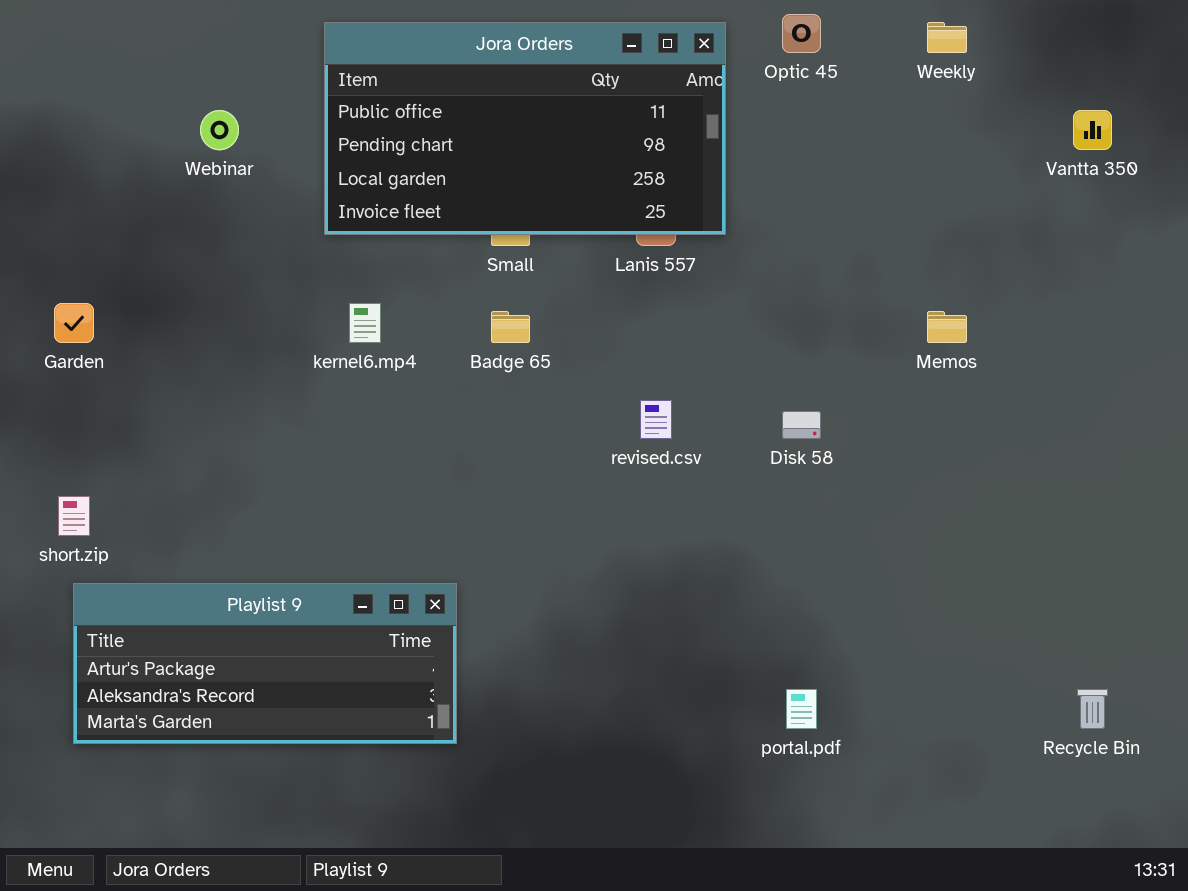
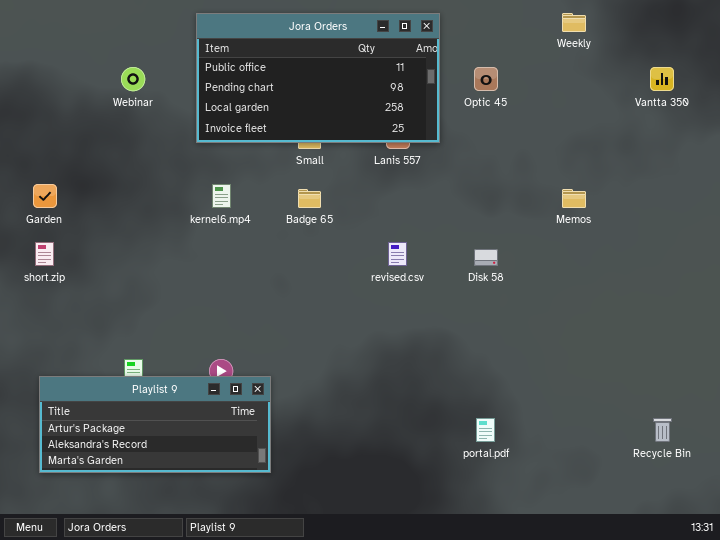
Optic 45: [782,14,821,53] -> [474,67,498,91], moved
short.zip: [58,496,90,536] -> [35,242,54,266], moved
Playlist 9: [73,583,457,744] -> [39,376,271,473], moved

